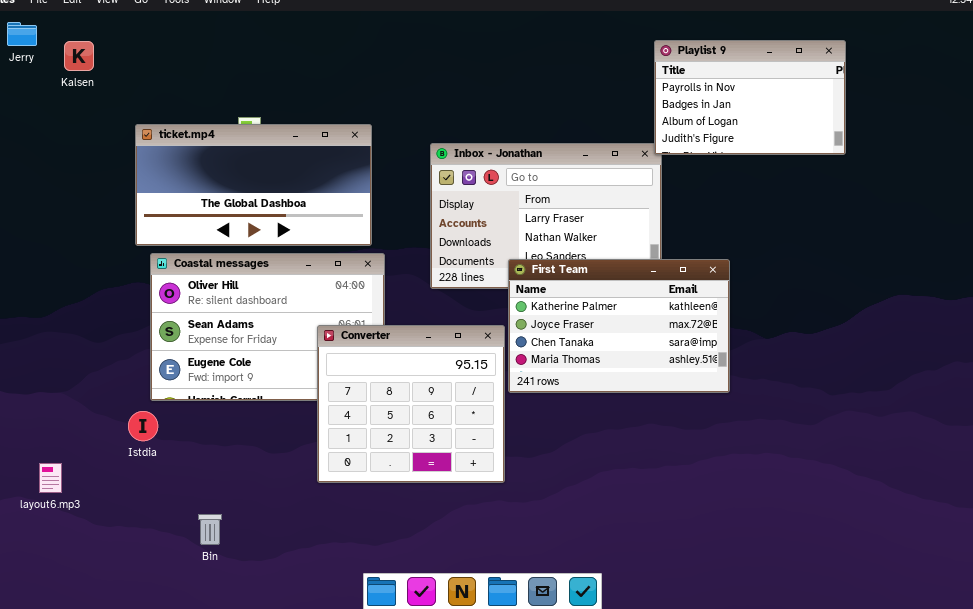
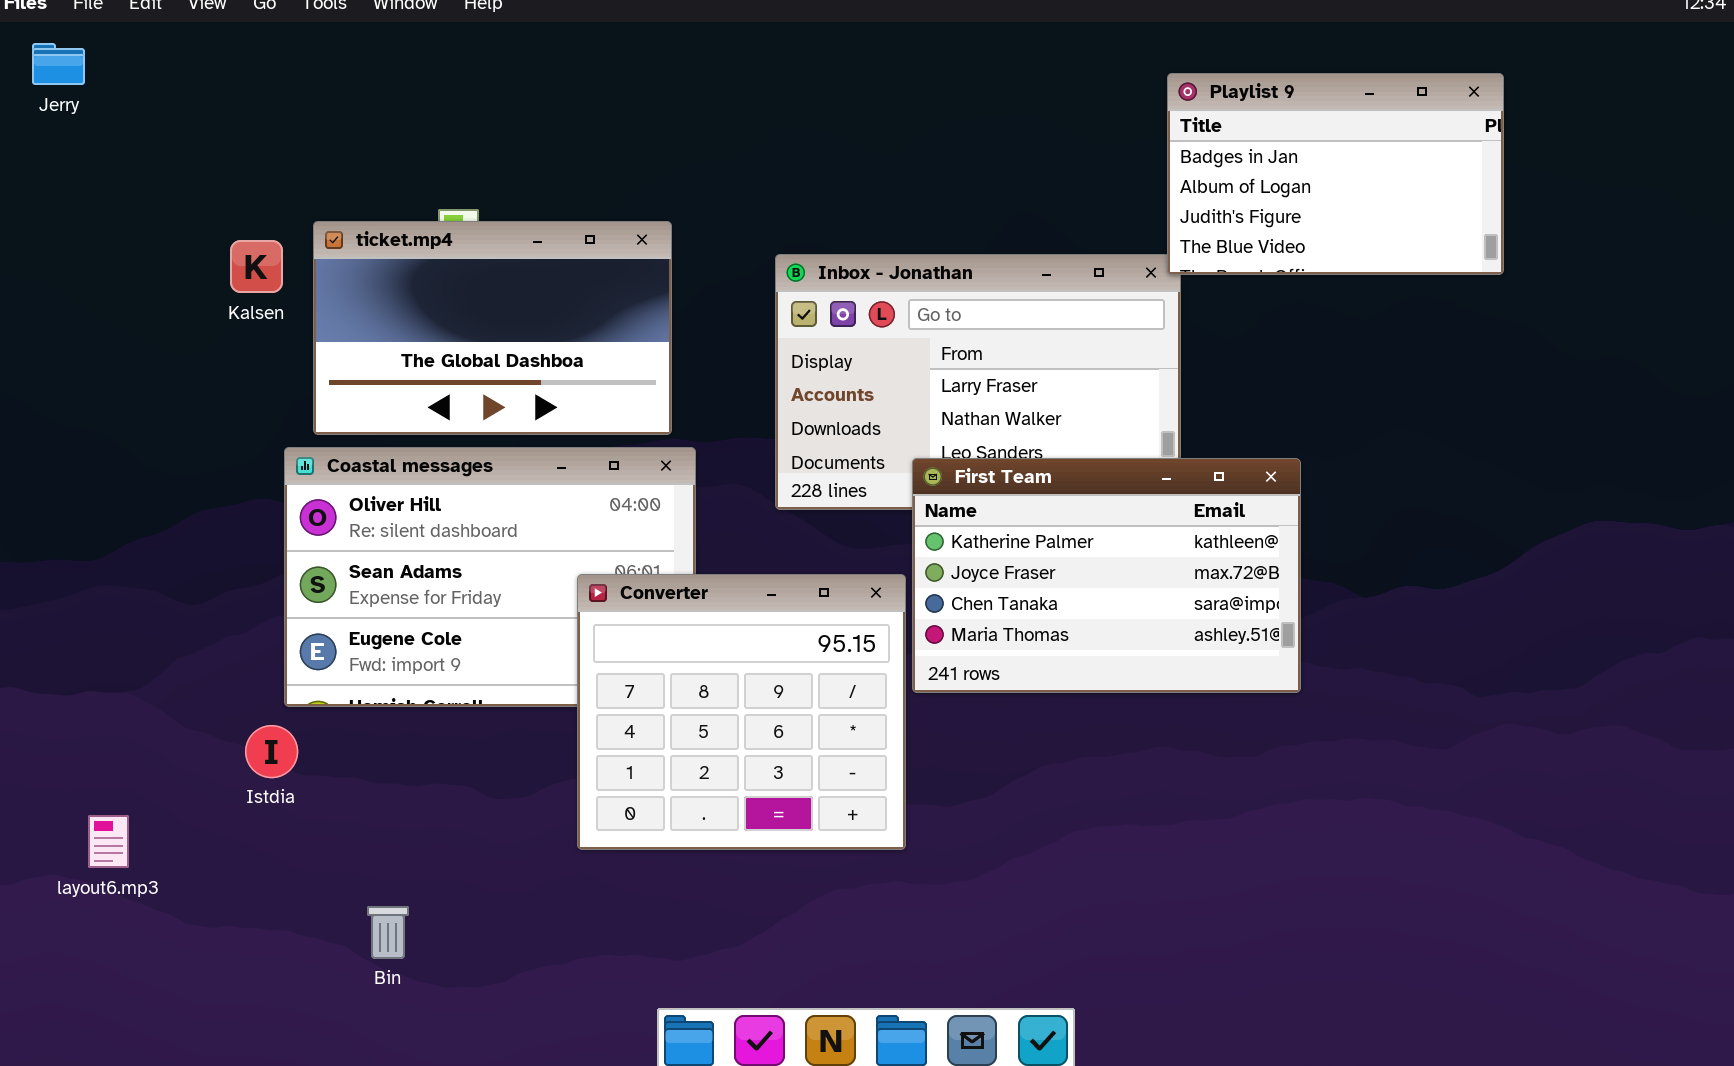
Playlist 9: [654,40,846,155] -> [1167,73,1504,275], scrolled down 1 row
Kalsen: [64,41,94,71] -> [230,240,283,293], moved
ticket.mp4: [135,124,372,246] -> [313,221,672,435], resized

